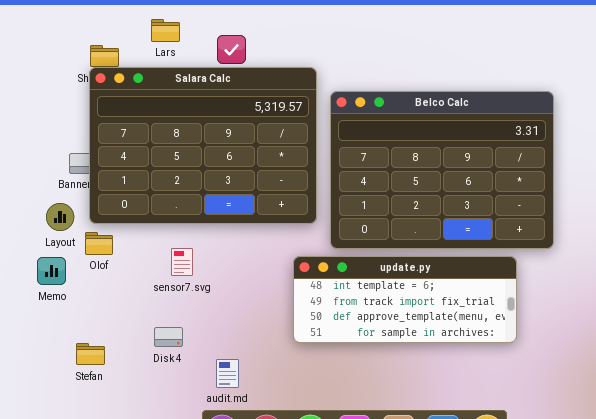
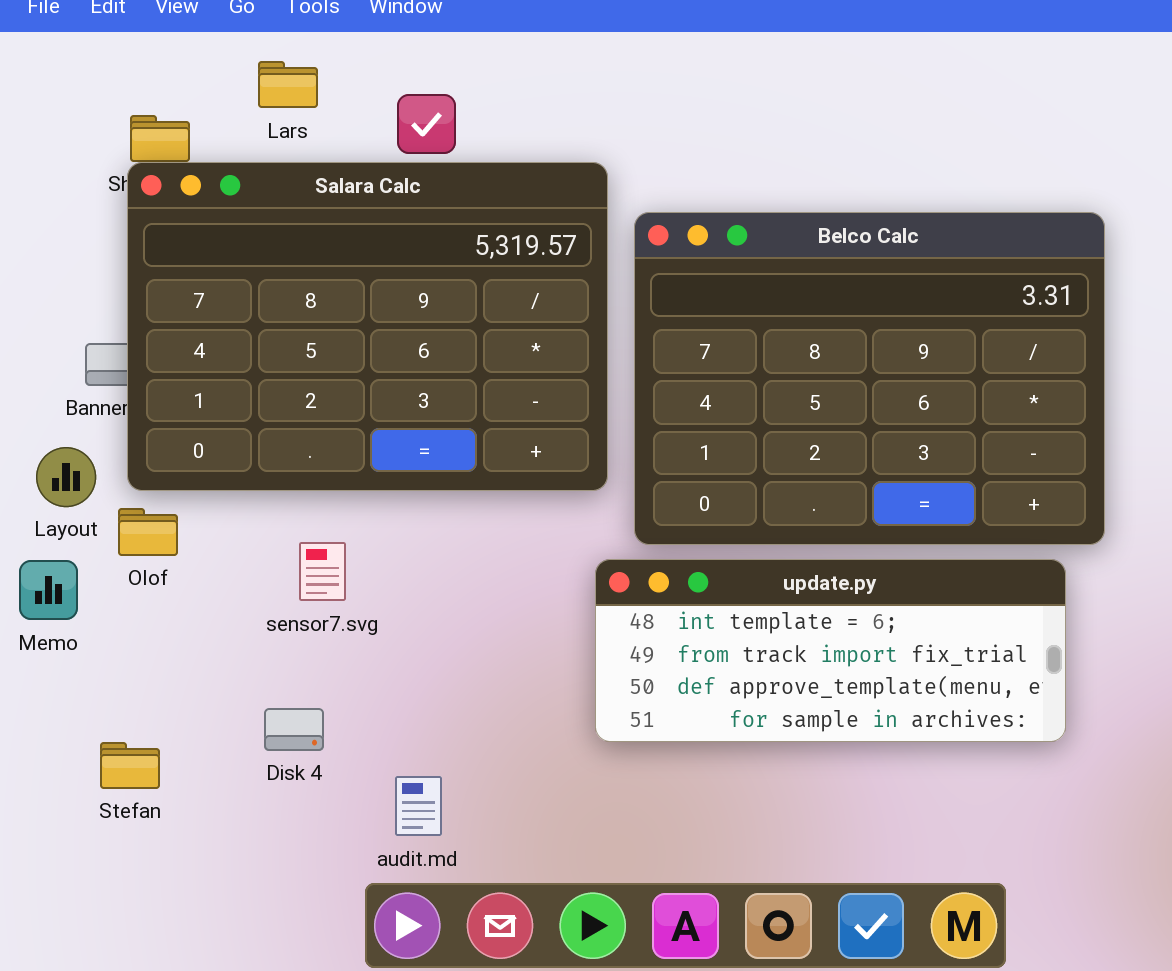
update.py: [293,256,517,343] -> [595,559,1066,742], moved

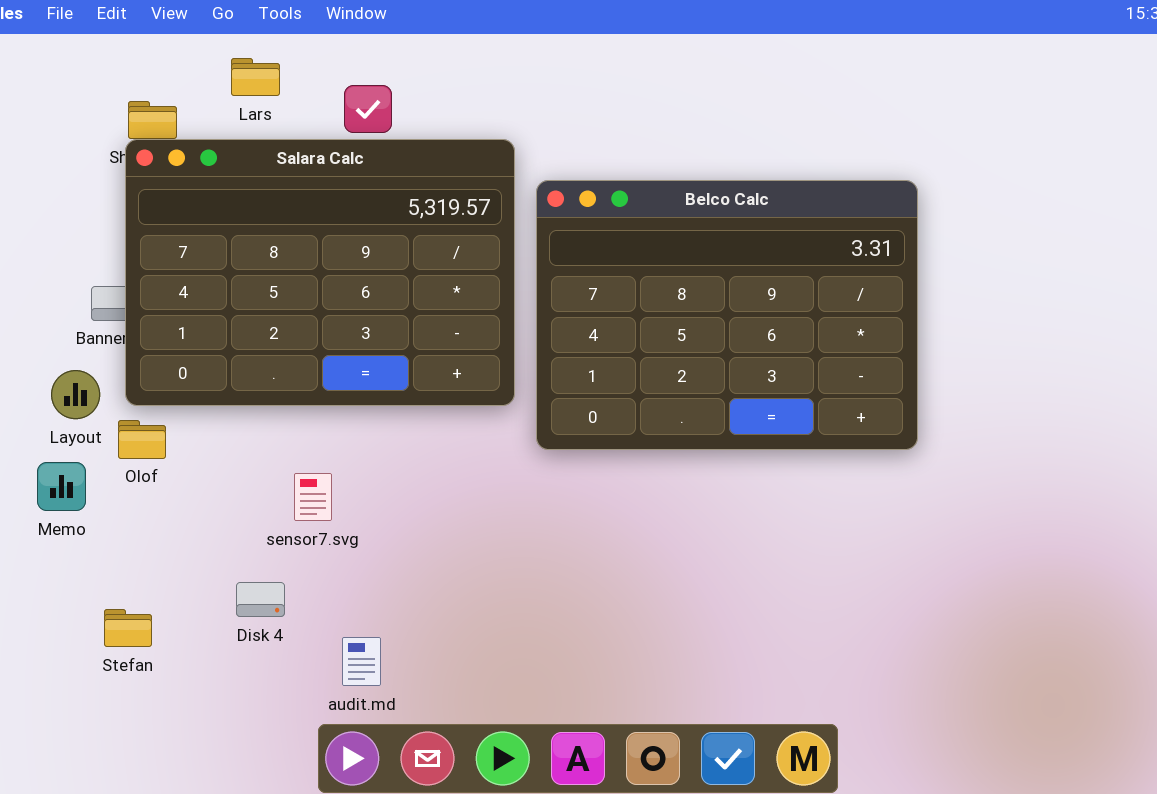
sensor7.svg: [299,542,346,601] -> [294,473,332,521], moved
update.py: [595,559,1066,742] -> none, closed

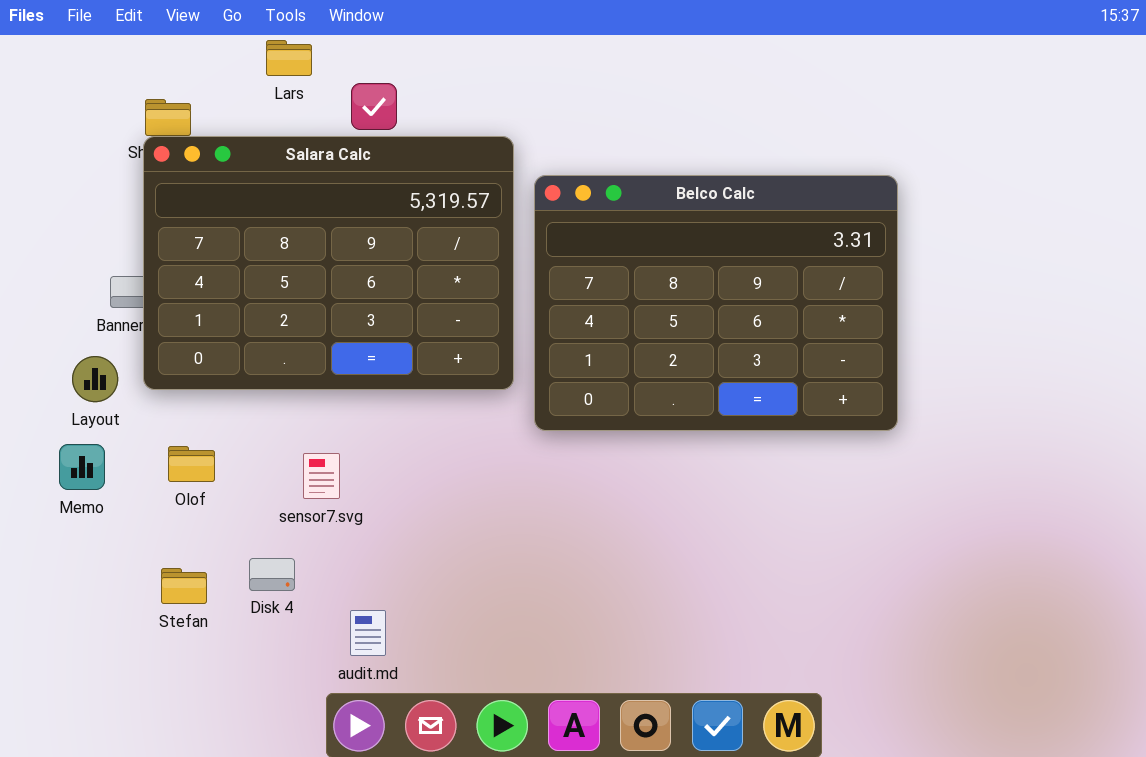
Lars: [231,58,280,96] -> [266,40,312,76], moved
Olof: [118,420,166,459] -> [168,446,215,482], moved
Stefan: [104,609,152,647] -> [161,568,207,604], moved

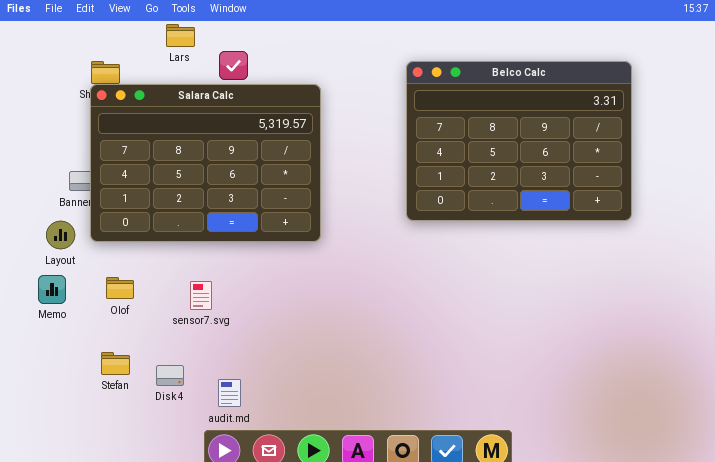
Belco Calc: [534,175,898,431] -> [406,61,632,221], moved
Disk 4: [249,558,295,591] -> [156,365,184,386], moved

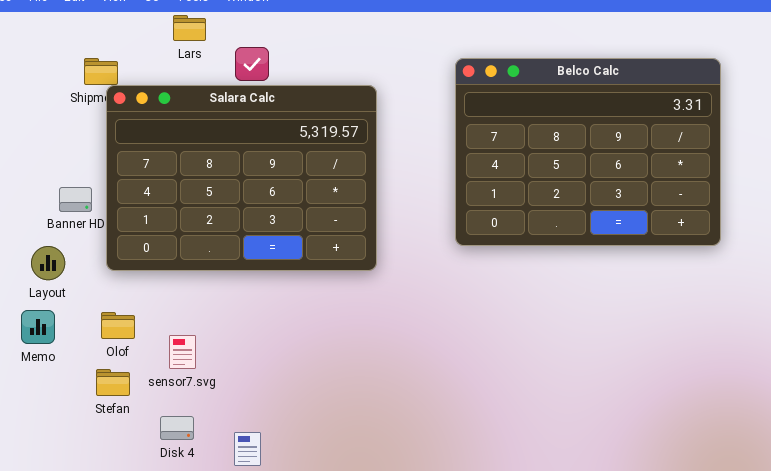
Salara Calc: [90,84,321,242] -> [106,85,377,271], moved
sensor7.svg: [190,281,212,310] -> [169,335,196,369], moved
Stefan: [101,352,130,375] -> [96,369,130,396], moved

